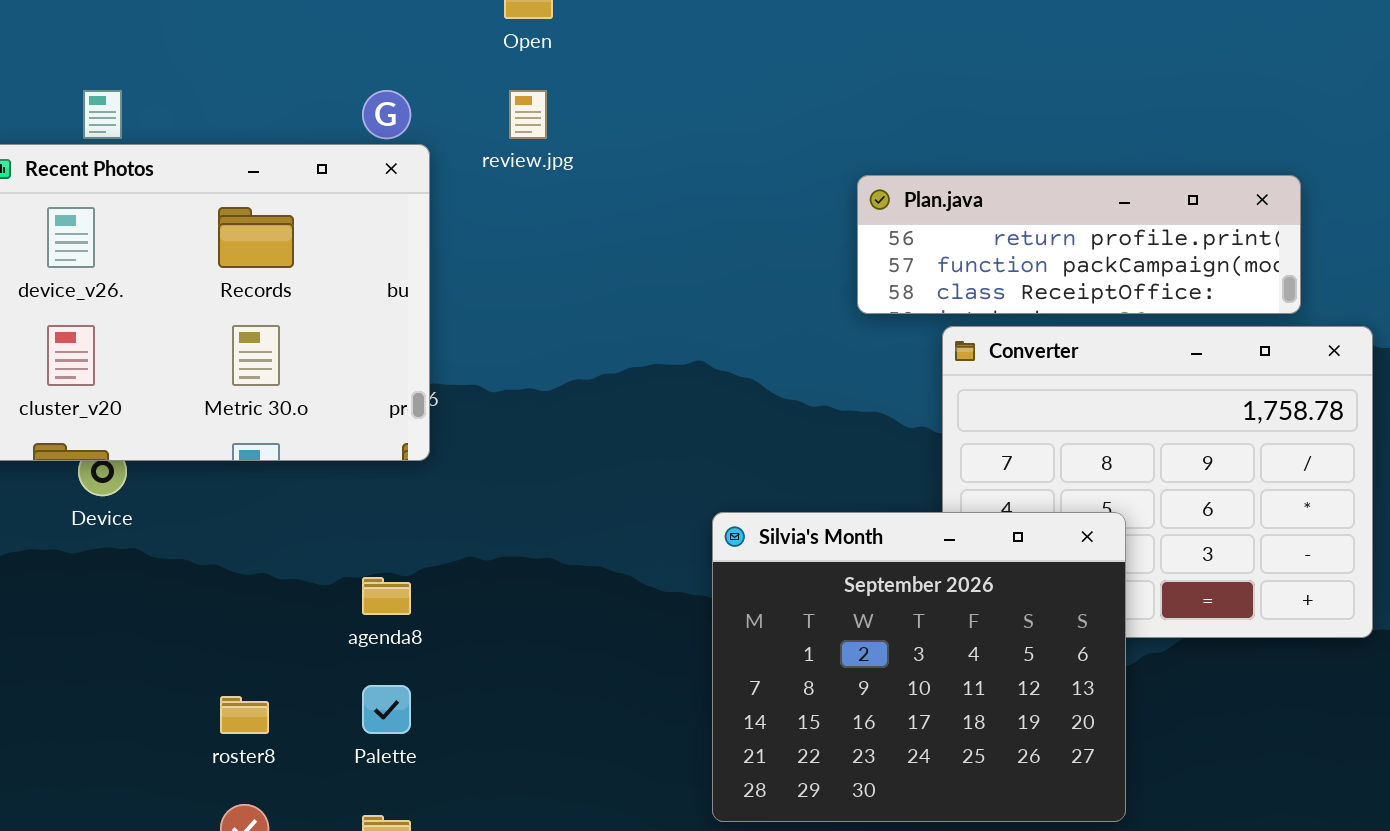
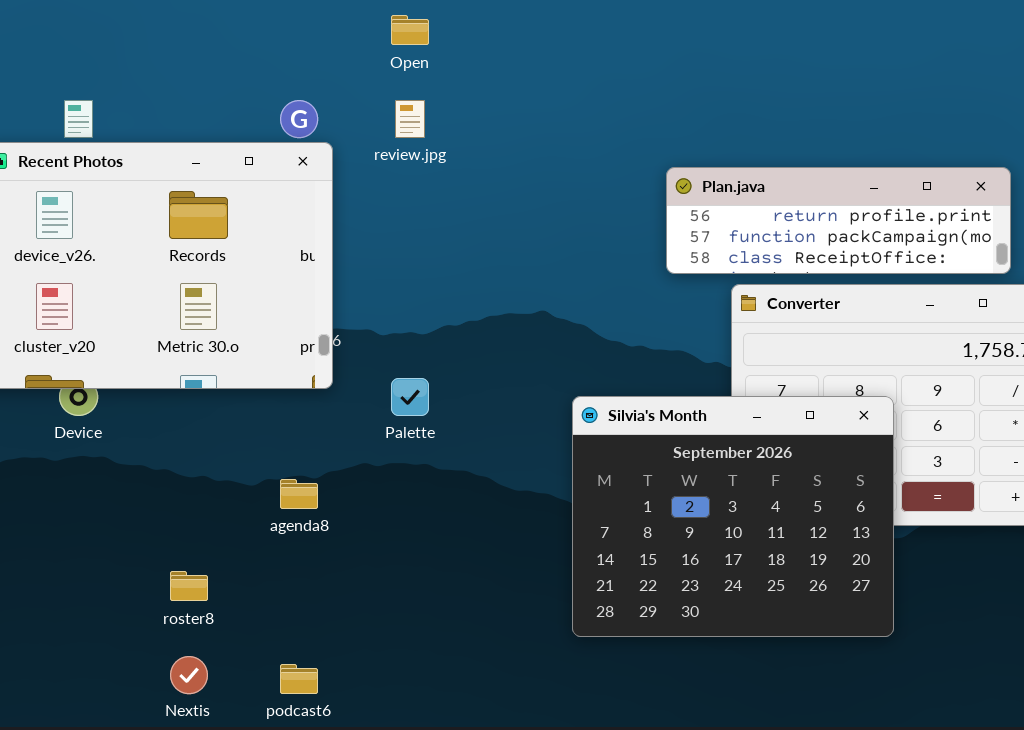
Silvia's Month: [712,512,1126,822] -> [572,396,894,637], moved
Palette: [362,685,411,734] -> [391,378,429,416], moved

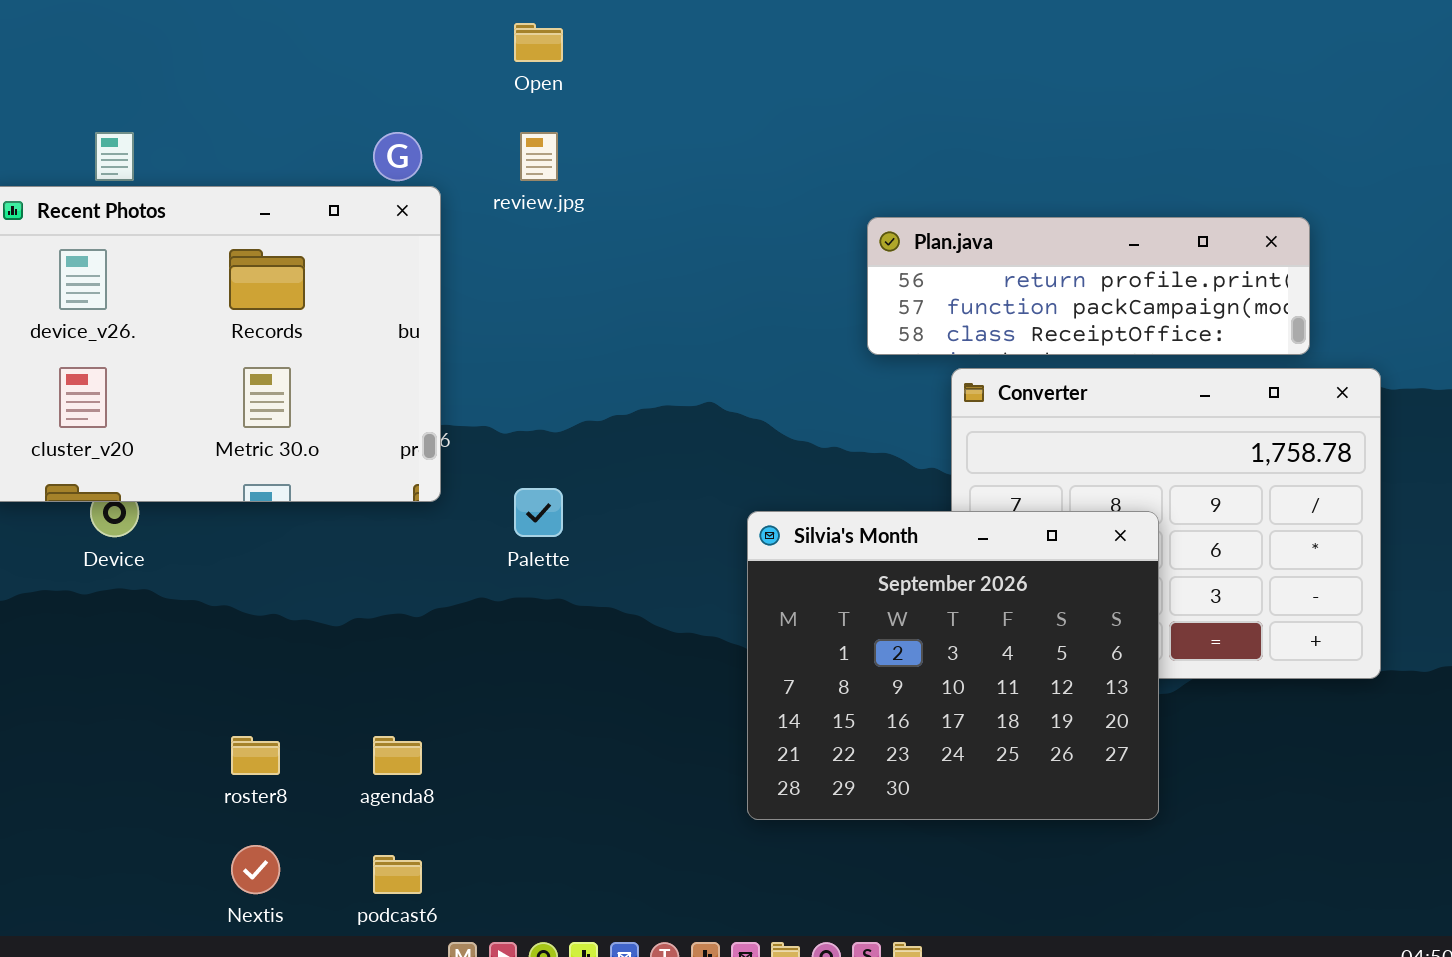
agenda8: [280,479,318,509] -> [373,736,422,775], moved

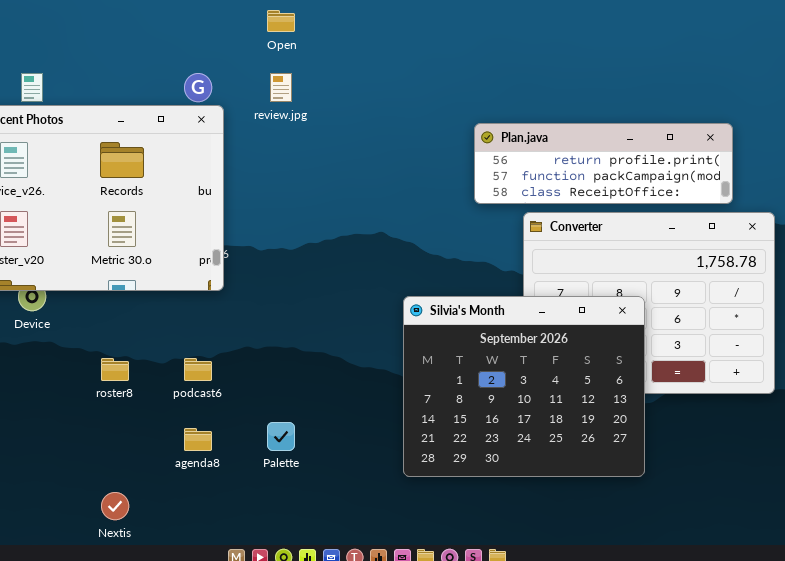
Palette: [514,488,563,537] -> [267,422,295,451], moved
roster8: [231,736,280,775] -> [101,358,129,381], moved
podcast6: [373,855,422,894] -> [184,358,212,381], moved

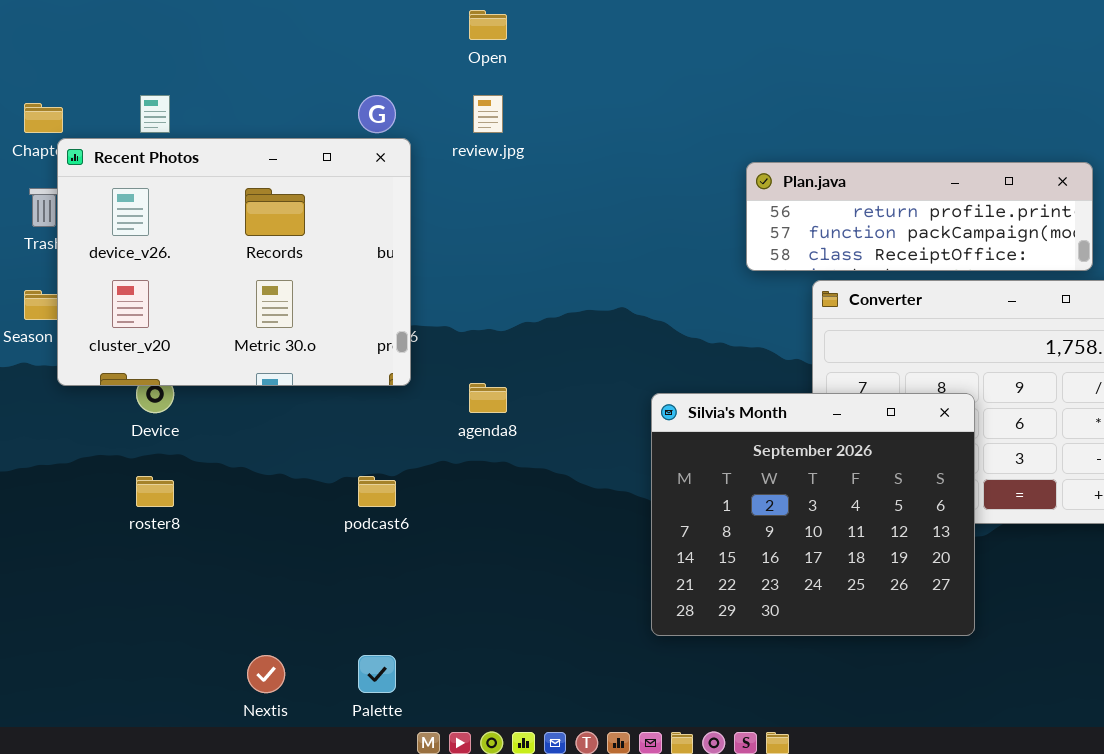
roster8: [101,358,129,381] -> [136,476,174,507], moved
Palette: [267,422,295,451] -> [358,655,396,693], moved
agenda8: [184,428,212,451] -> [469,383,507,413], moved

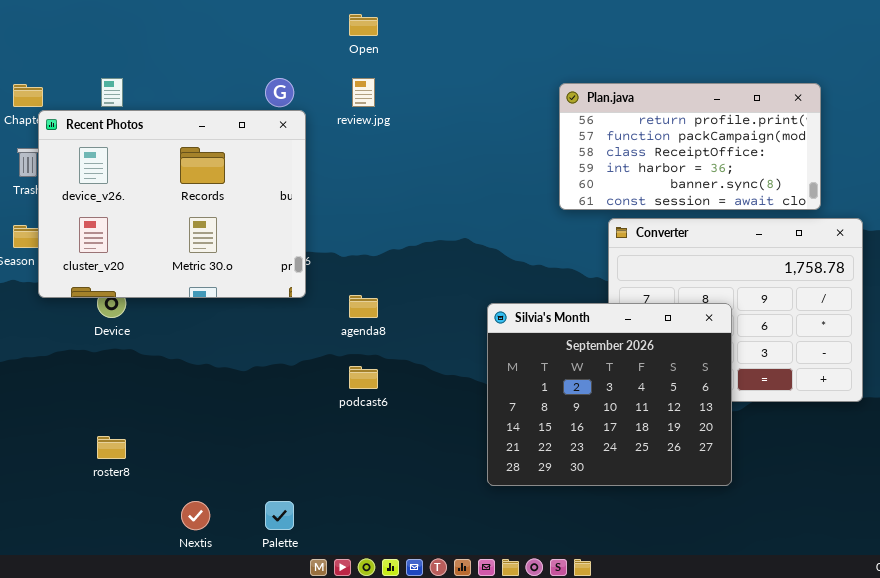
Plan.java: [746,162,1093,271] -> [559,83,821,210], resized
roster8: [136,476,174,507] -> [97,436,126,459], moved
podcast6: [358,476,396,507] -> [349,366,378,389], moved

